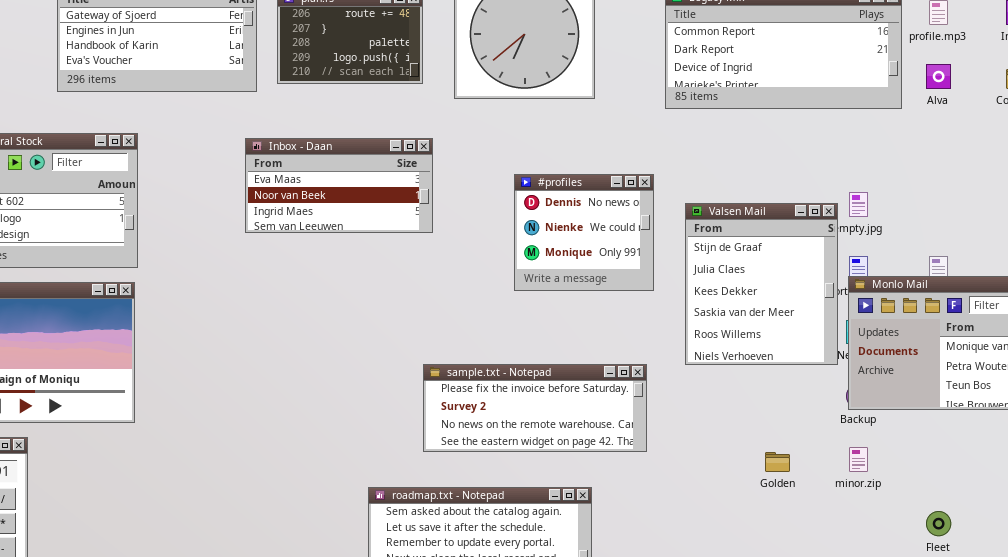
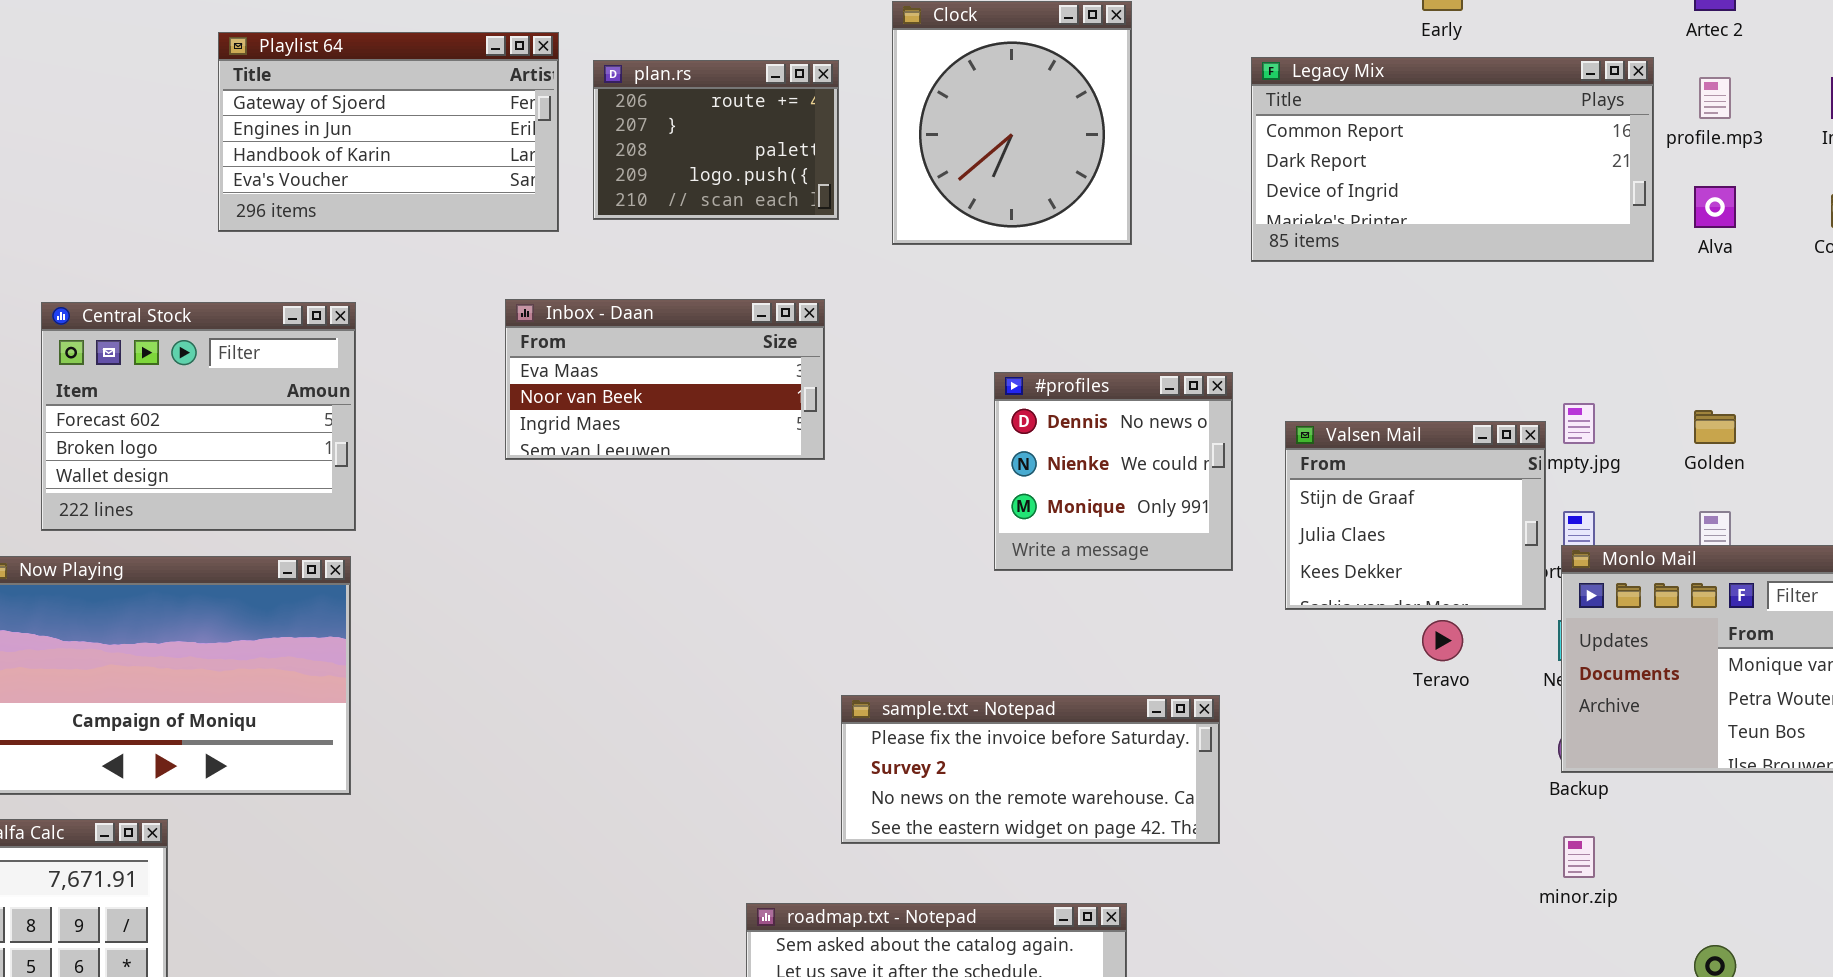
Inbox - Daan: [245,138,433,233] -> [505,299,825,460], moved
Valsen Mail: [685,203,838,365] -> [1285,421,1546,610], resized
Golden: [765,452,790,472] -> [1694,410,1736,444], moved

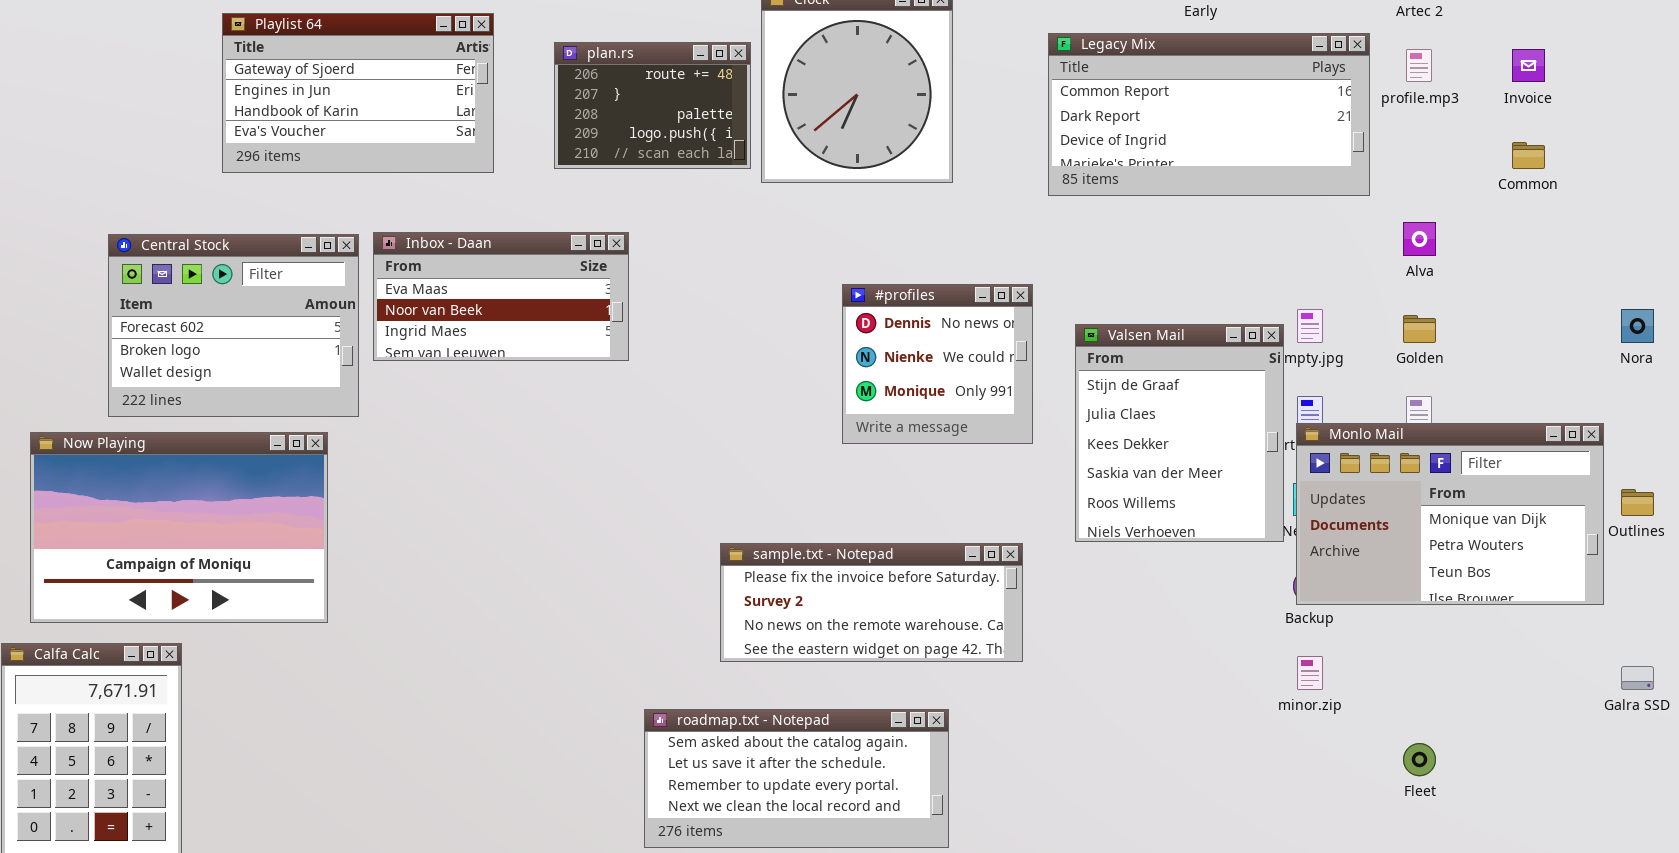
plan.rs: [593,60,839,220] -> [554,42,751,169], moved
Alva: [1694,186,1736,228] -> [1403,222,1436,256], moved
Inbox - Daan: [505,299,825,460] -> [373,232,629,361], moved
Central Stock: [41,302,356,531] -> [108,234,359,417], moved
Valsen Mail: [1285,421,1546,610] -> [1075,324,1284,542], resized

